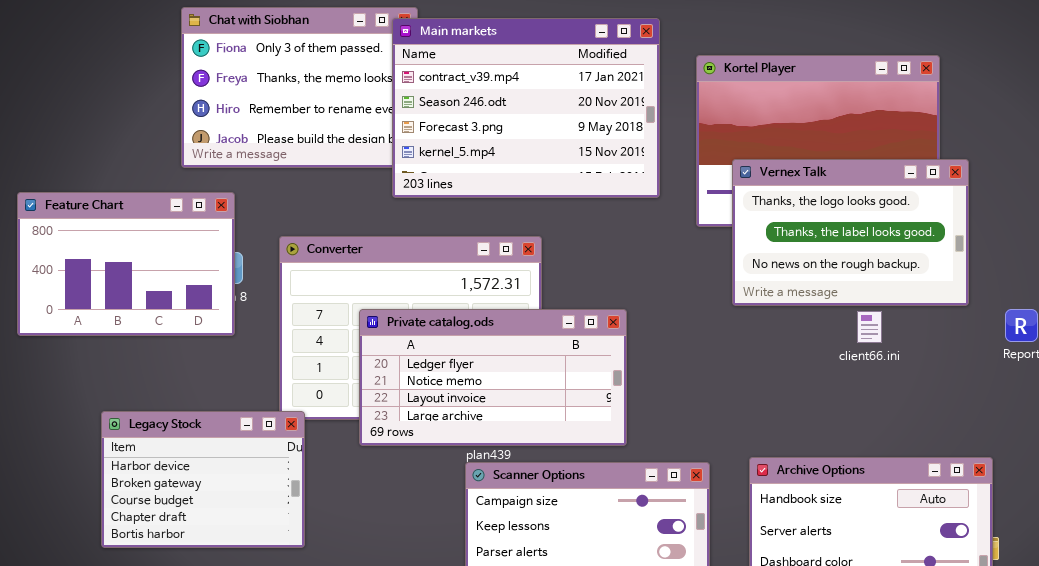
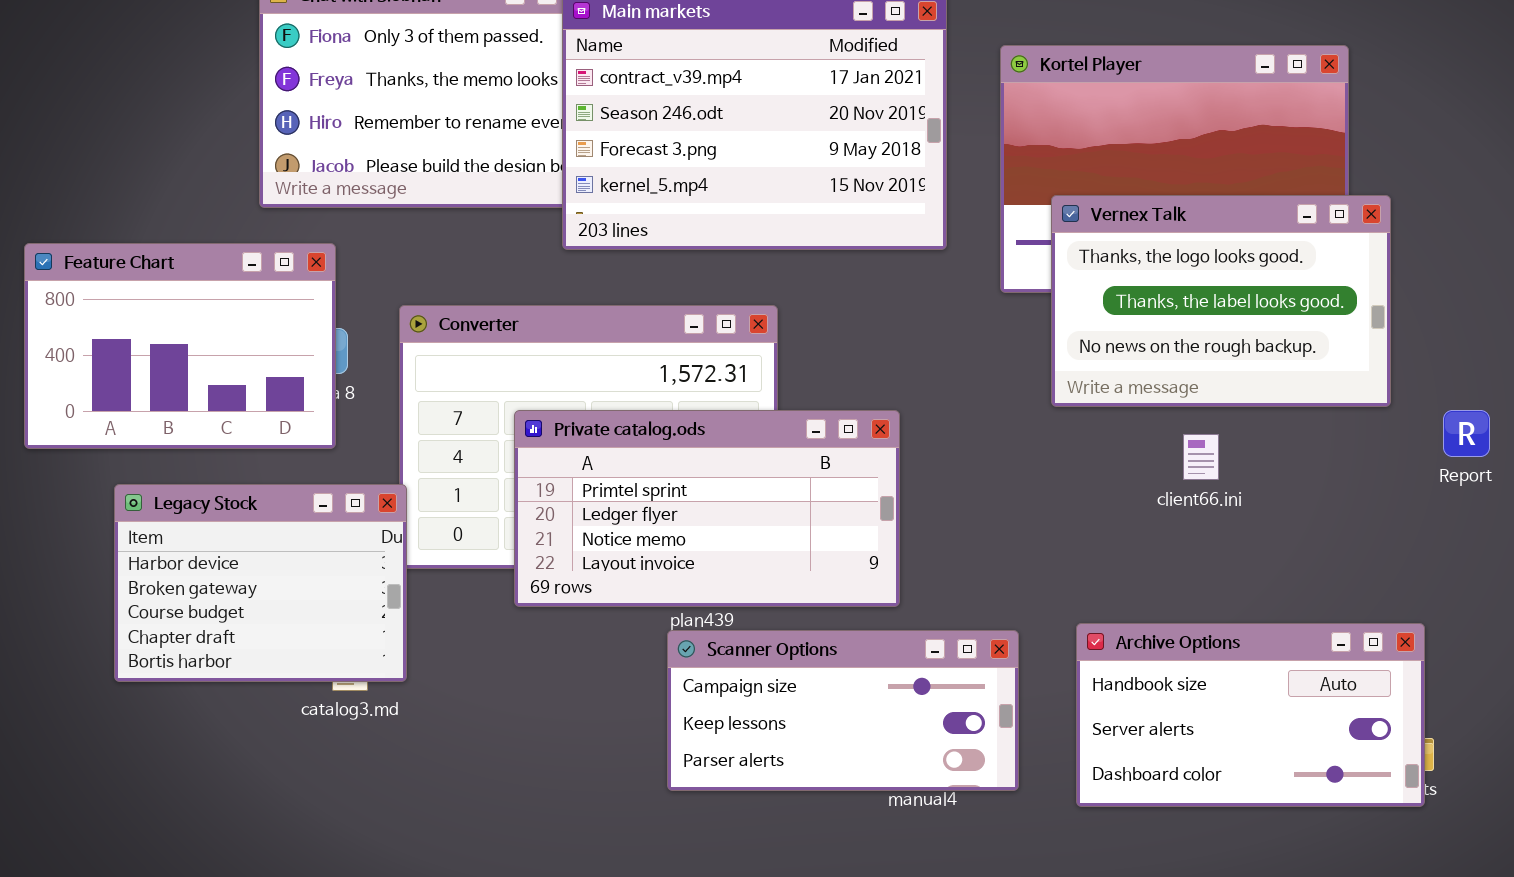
Private catalog.ods: [359,309,627,446] -> [514,410,900,607], scrolled up 1 row
client66.ini: [857,311,882,343] -> [1183,434,1219,480], moved
Legacy Stock: [101,411,305,548] -> [114,484,407,682], moved

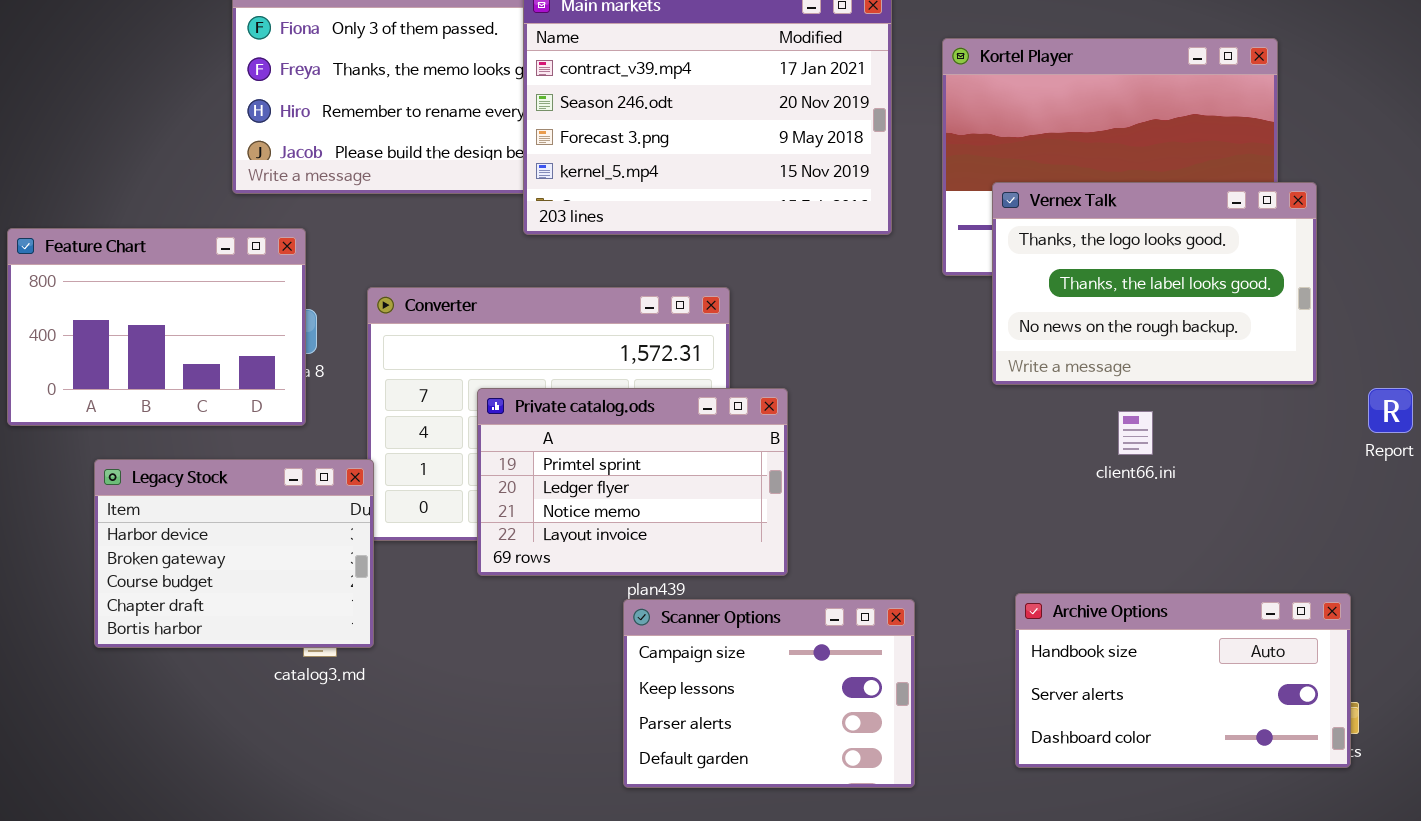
Private catalog.ods: [514,410,900,607] -> [477,388,788,576], resized
Scanner Options: [667,630,1019,791] -> [623,599,915,788], resized

